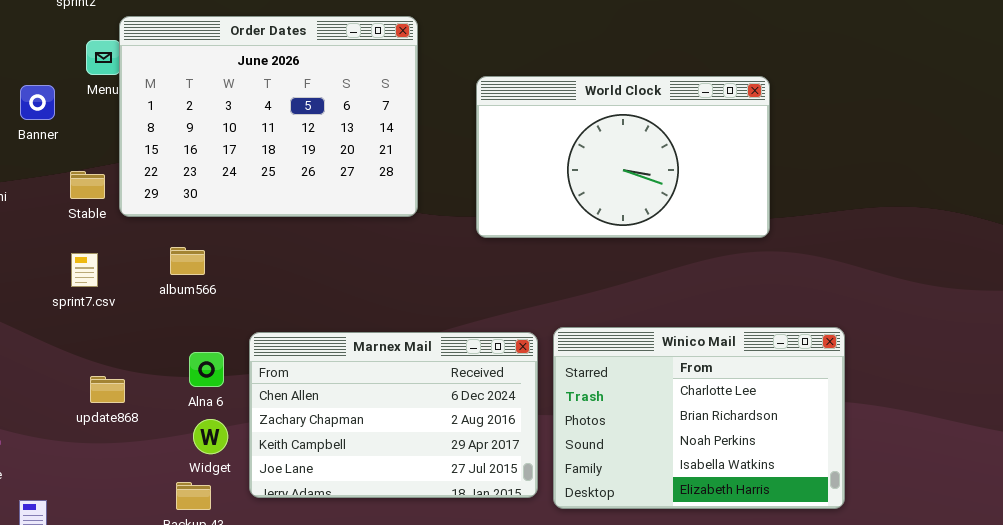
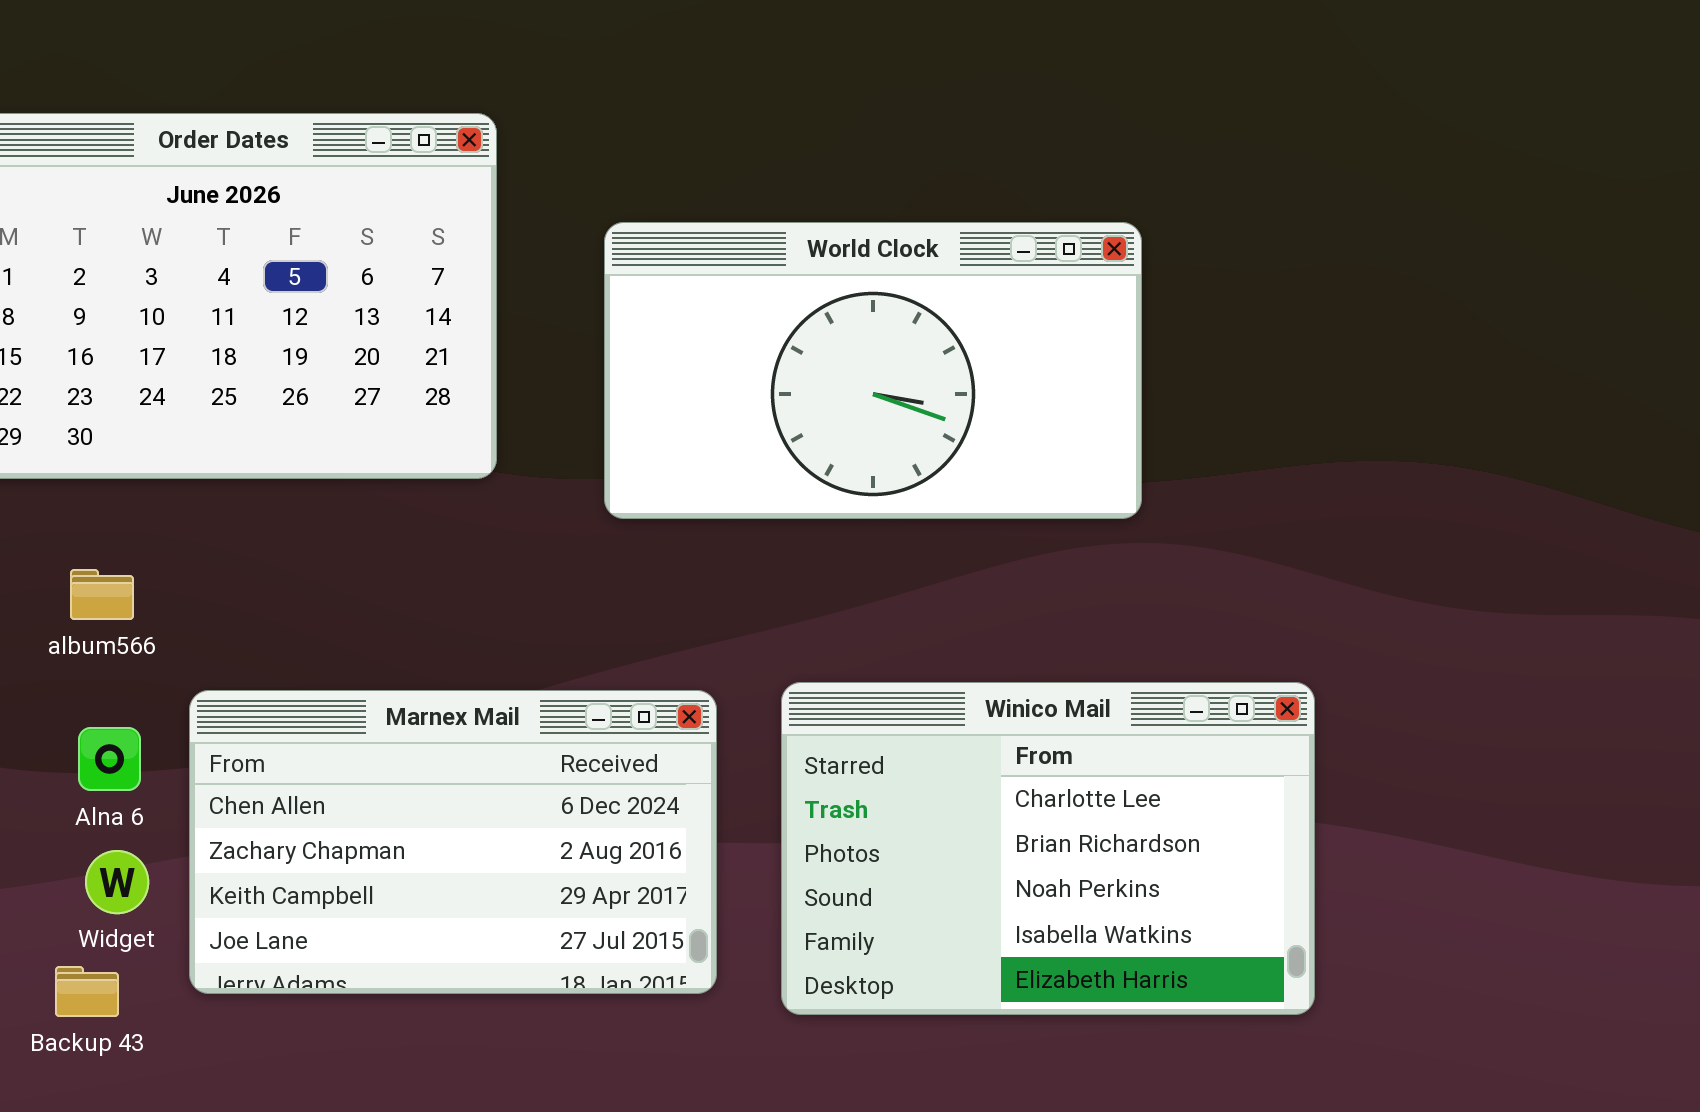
album566: [170,247,205,275] -> [70,569,134,620], moved
Winico Mail: [553,327,845,509] -> [781,682,1315,1015], moved

